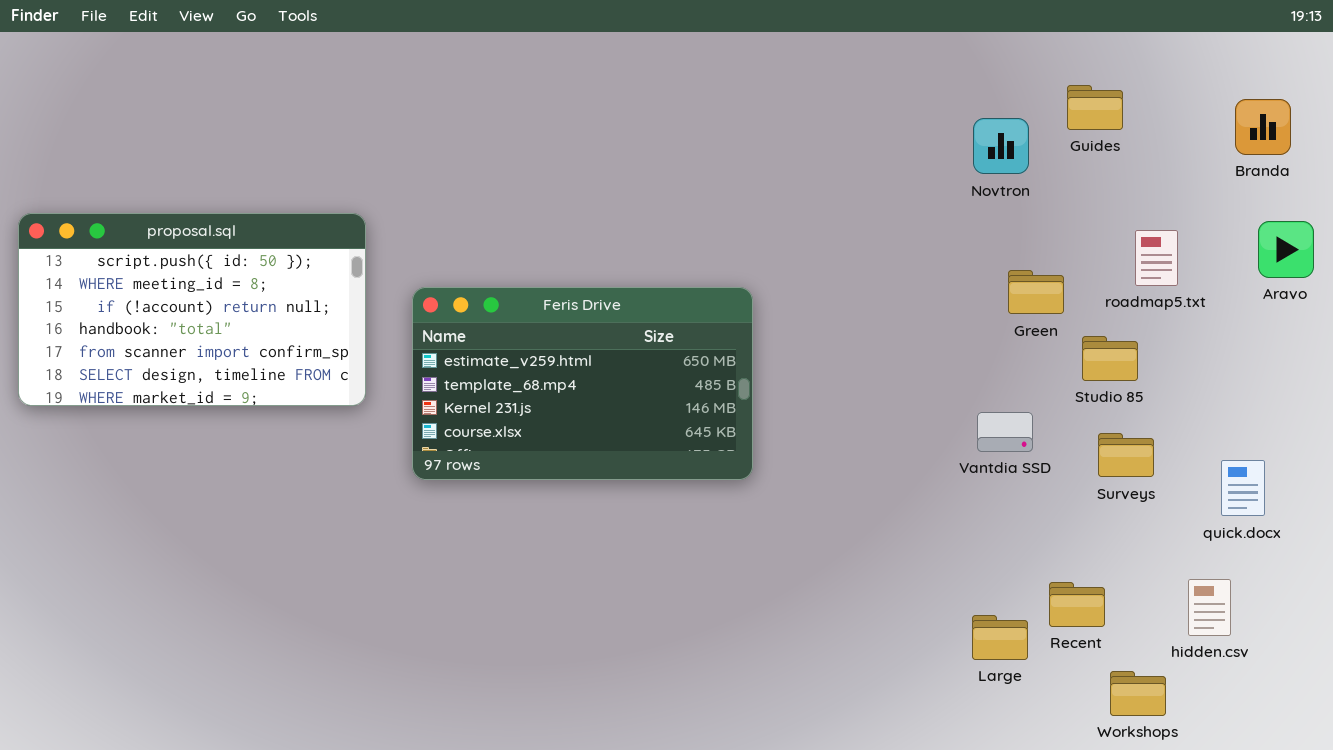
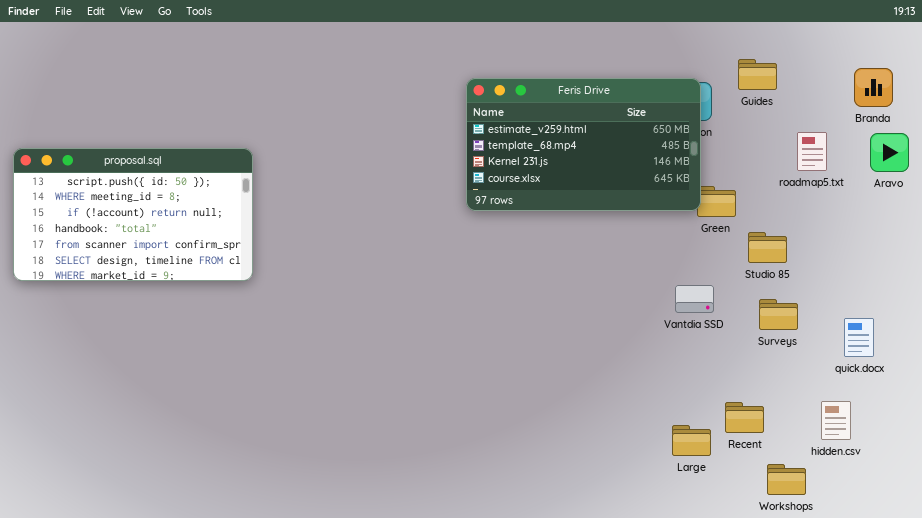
Aravo: [1258,221,1314,278] -> [870,133,909,172], moved
roadmap5.txt: [1135,230,1178,286] -> [797,132,827,171], moved
Feris Drive: [412,287,753,480] -> [466,78,701,211], moved

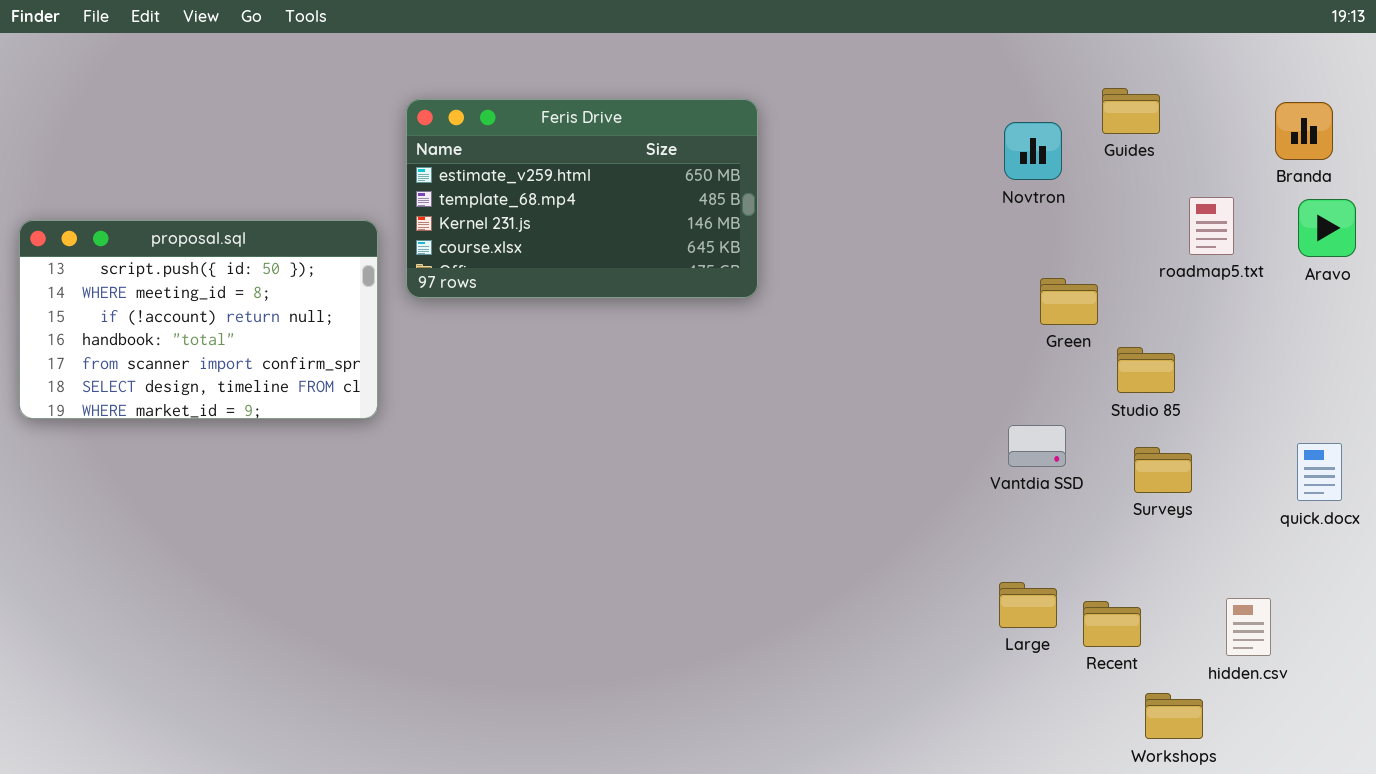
Feris Drive: [466,78,701,211] -> [406,99,758,298], moved
quick.docx: [844,318,874,357] -> [1297,443,1342,501], moved
Large: [672,425,711,456] -> [999,582,1057,628], moved

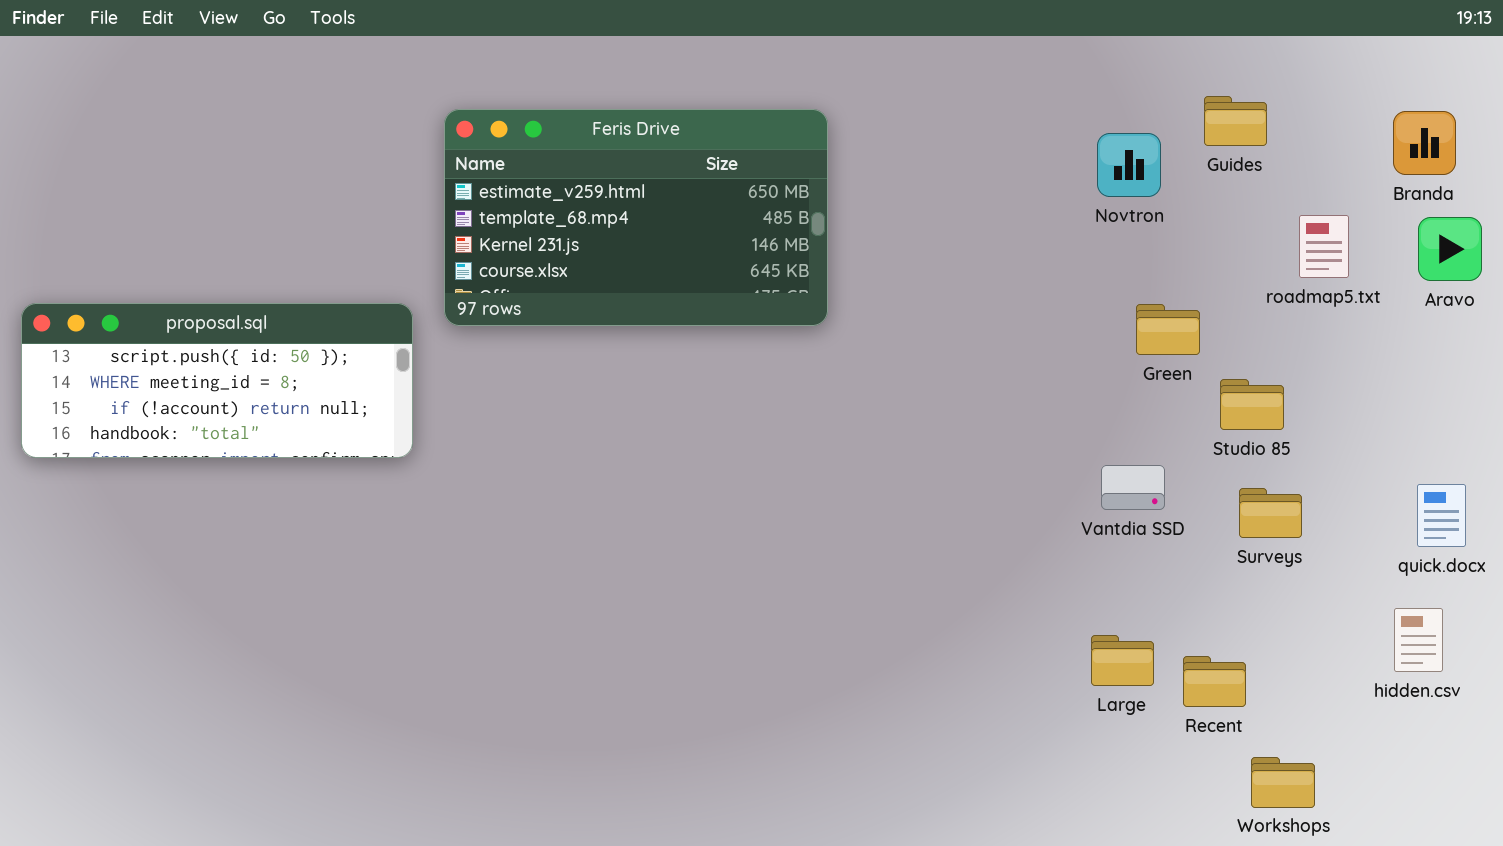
proposal.sql: [19,220,378,419] -> [21,303,413,458], resized
hidden.csv: [1226,598,1271,656] -> [1394,608,1443,672], moved

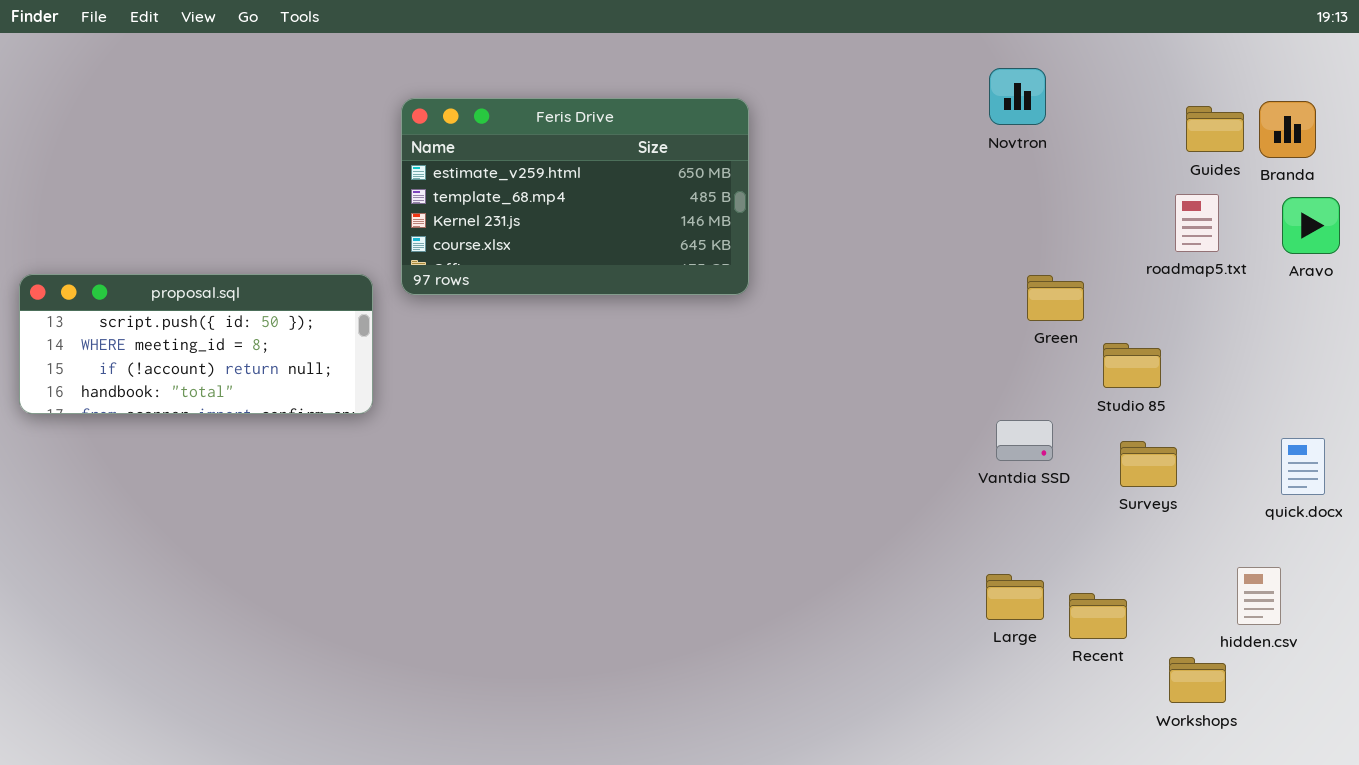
Guides: [1204,96,1267,146] -> [1186,106,1244,152], moved
Novtron: [1097,133,1161,197] -> [989,68,1046,125], moved
hidden.csv: [1394,608,1443,672] -> [1237,567,1281,625], moved
Workshops: [1251,757,1315,808] -> [1169,657,1226,703], moved

